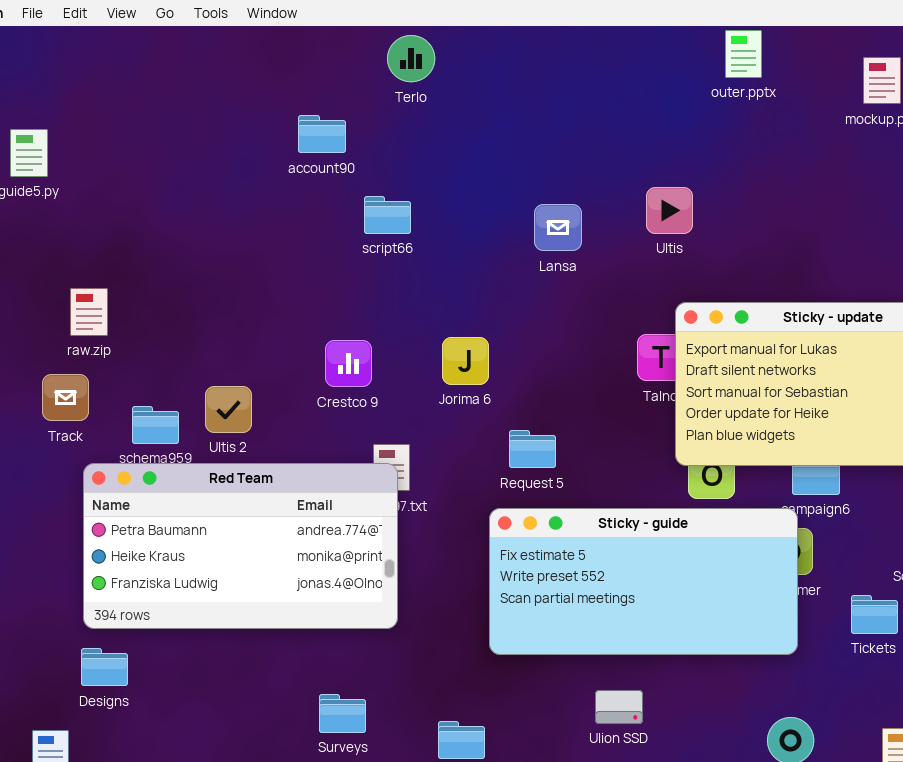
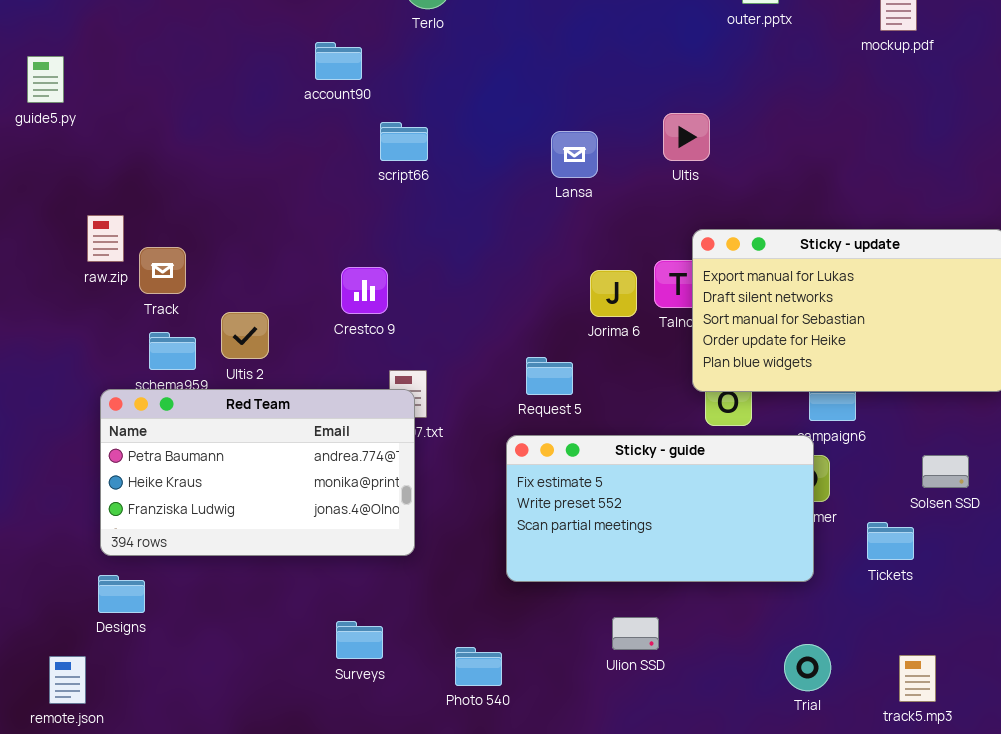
Jorima 6: [442,337,489,385] -> [590,270,637,317], moved
Track: [42,374,89,421] -> [139,247,186,294], moved

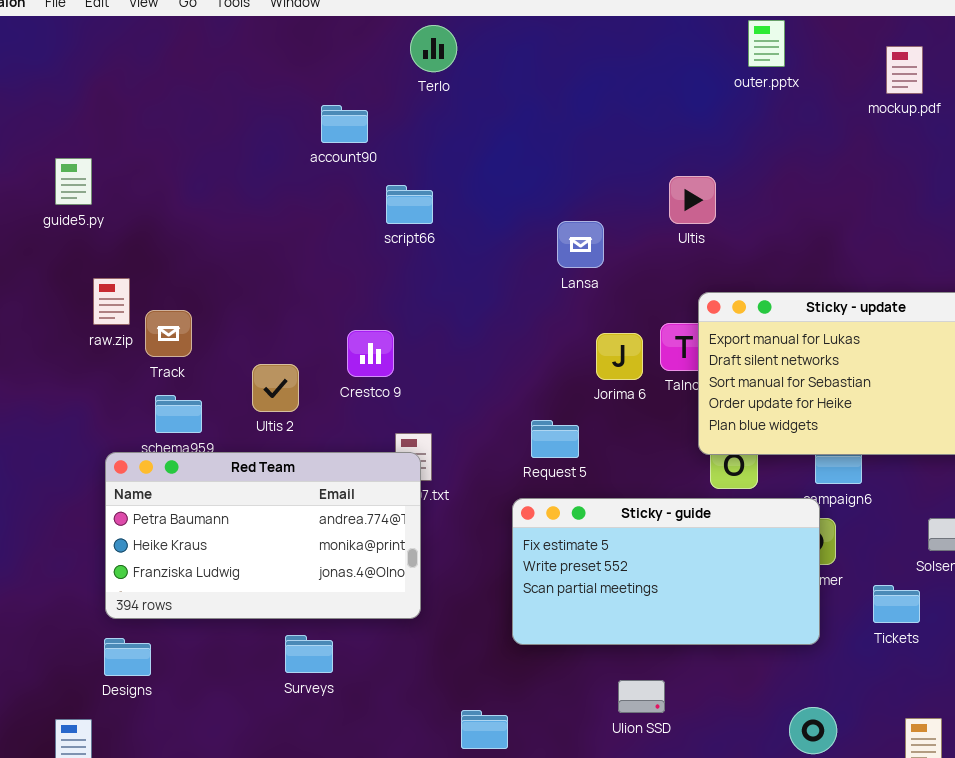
guide5.py: [27,56,64,103] -> [55,158,92,205], moved
Lansa: [551,131,598,178] -> [557,221,604,268], moved
Ultis 2: [221,312,269,359] -> [252,364,299,412], moved
Surveys: [336,621,383,659] -> [285,635,333,673], moved

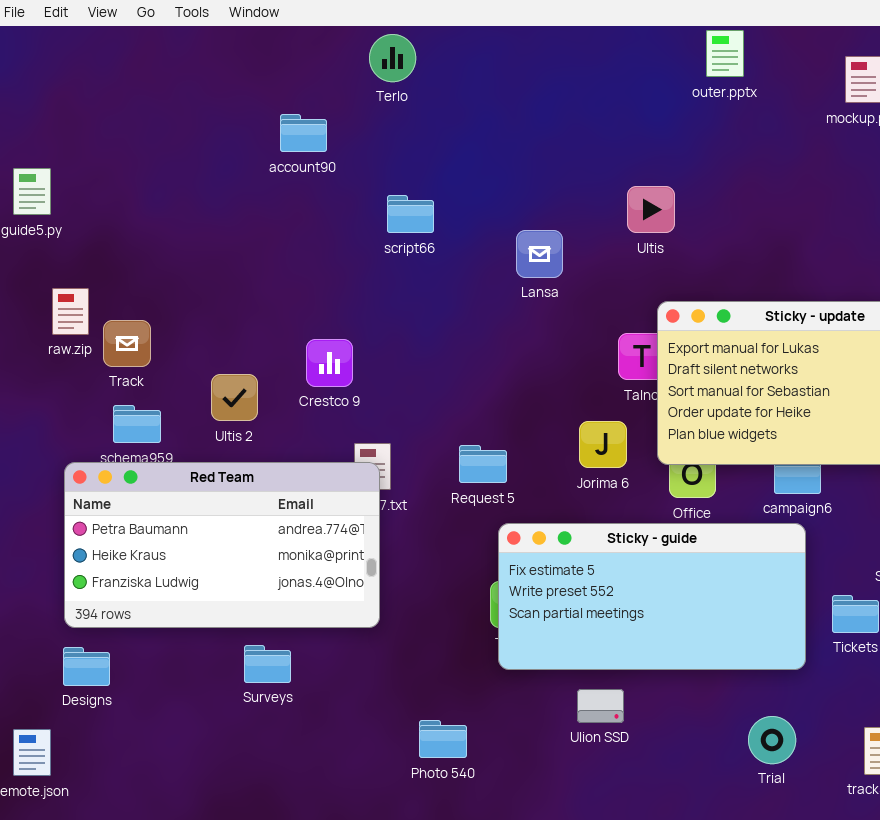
script66: [386,185,433,224] -> [387,195,434,233], moved
Jorima 6: [596,333,643,380] -> [579,421,627,468], moved
Request 5: [531,420,579,458] -> [459,445,507,483], moved
Sticky - guide: [512,498,820,645] -> [498,523,806,670], moved

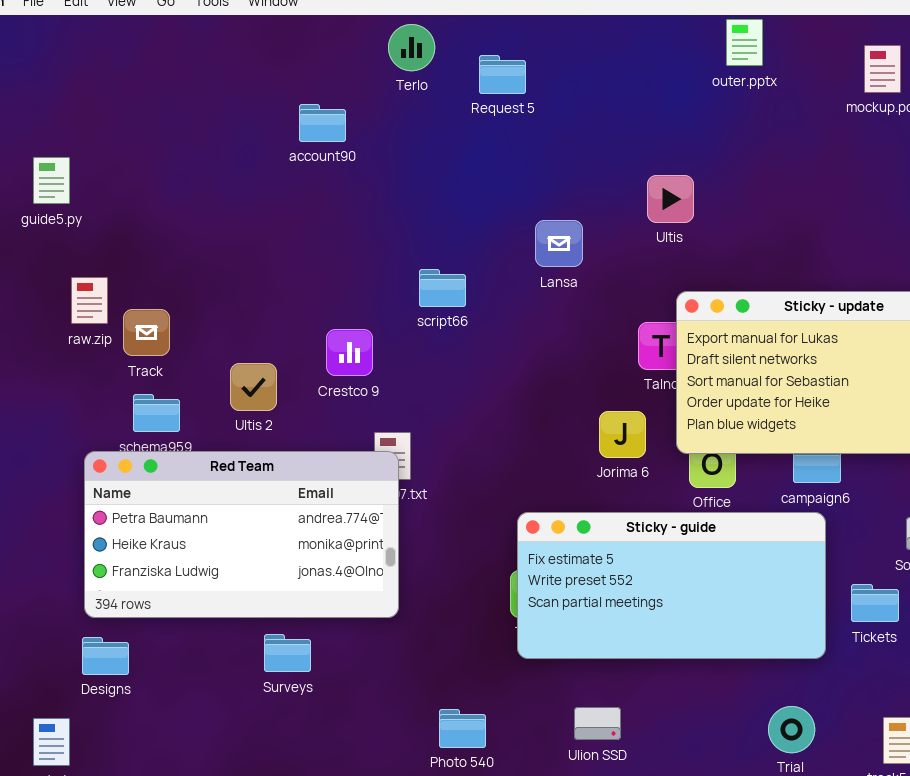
script66: [387,195,434,233] -> [419,269,466,307], moved
Request 5: [459,445,507,483] -> [479,55,526,94], moved
Ulion SSD: [577,689,624,723] -> [574,707,621,740], moved

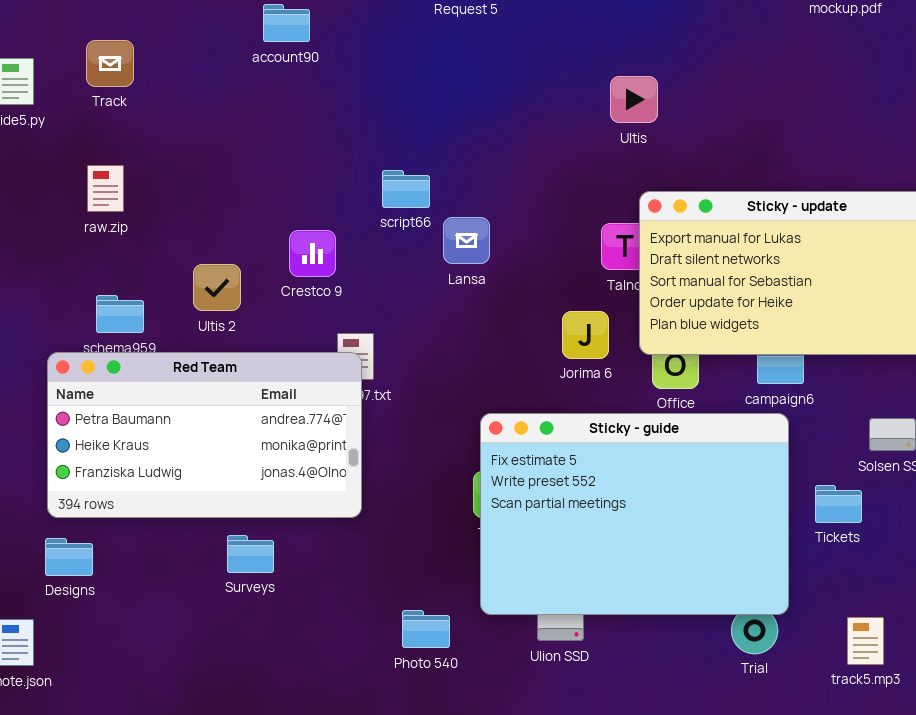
Lansa: [535,220,583,267] -> [443,217,490,264], moved
raw.zip: [71,277,108,324] -> [87,165,124,212], moved
Track: [123,309,170,356] -> [86,40,134,87], moved
Sticky - guide: [517,512,826,659] -> [480,413,789,615], resized

